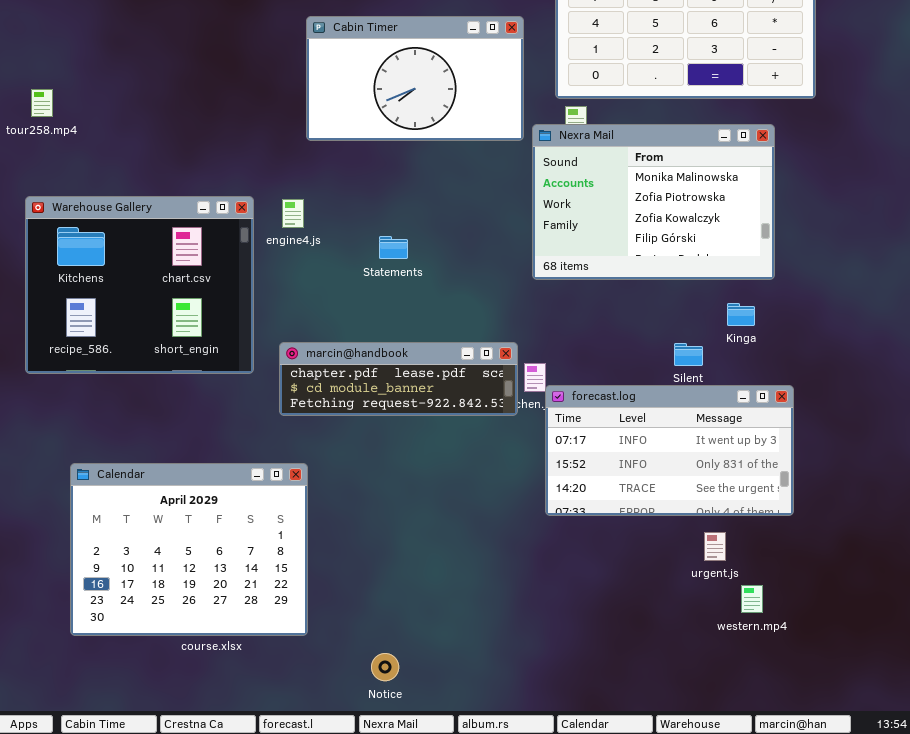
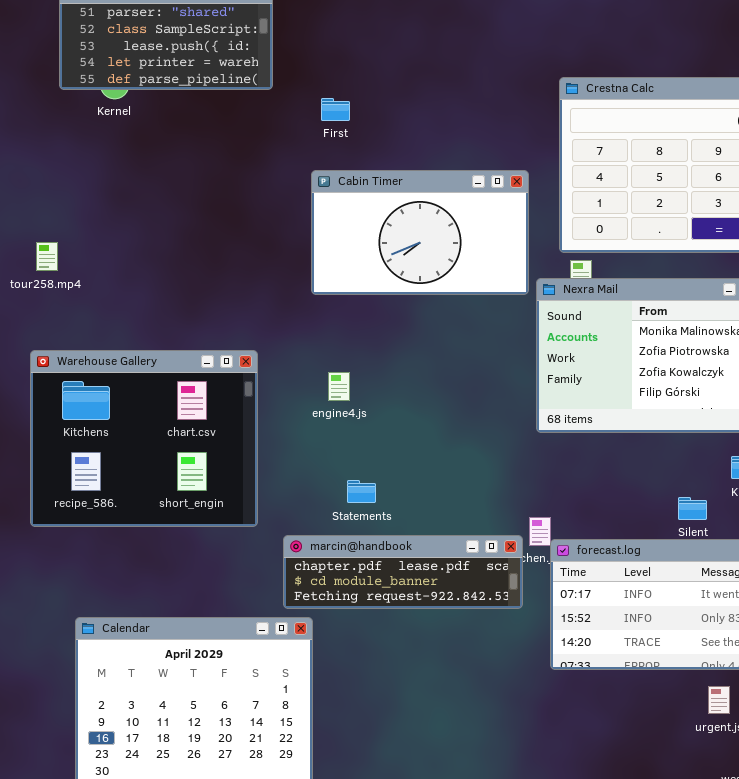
engine4.js: [282,199,304,228] -> [328,372,350,401], moved
Statements: [379,236,408,259] -> [347,480,376,503], moved
marcin@handbook: [279,342,518,416] -> [283,535,523,609], moved

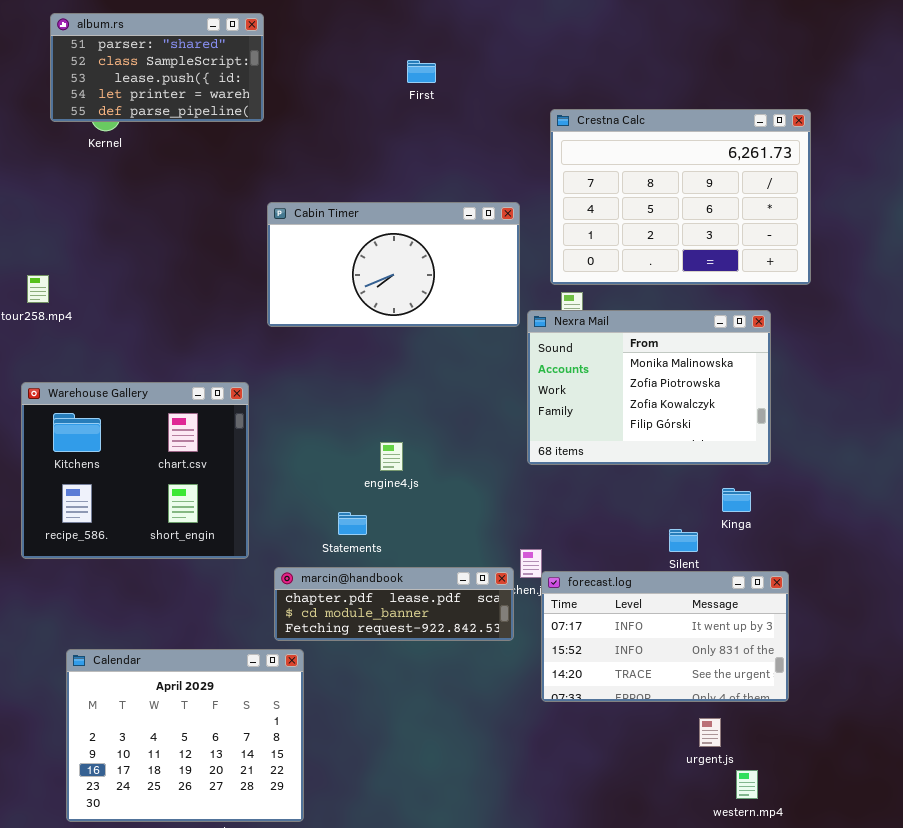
First: [321,98,350,121] -> [407,60,436,83], moved
Cabin Timer: [311,170,529,295] -> [267,202,520,327], resized
engine4.js: [328,372,350,401] -> [380,442,403,471], moved

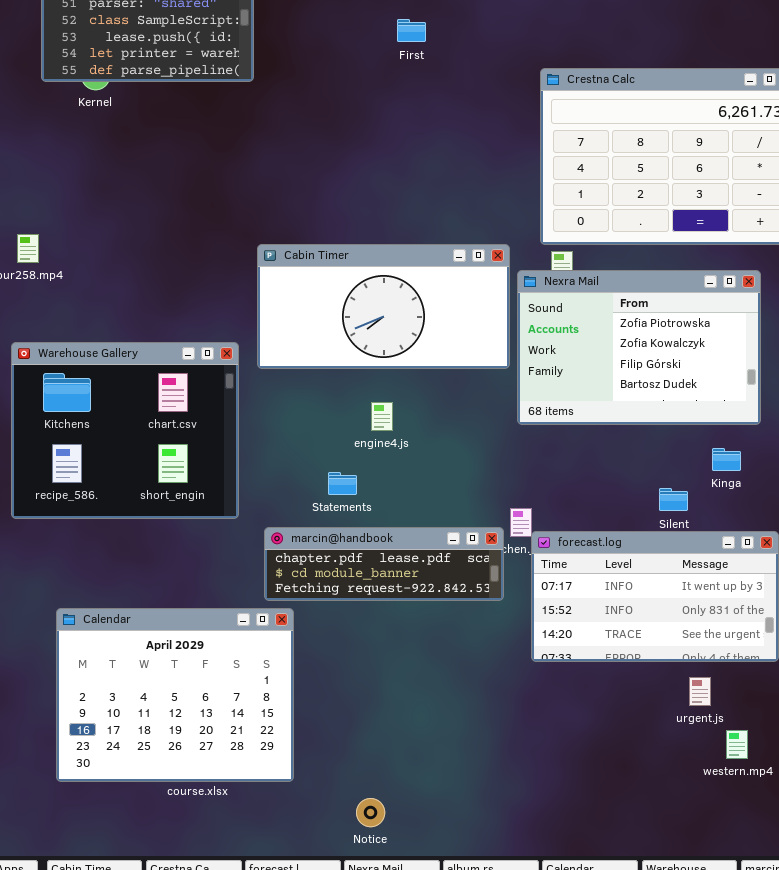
Cabin Timer: [267,202,520,327] -> [257,244,510,369], moved
Nexra Mail: [527,310,771,465] -> [517,270,761,425], scrolled down 1 row

